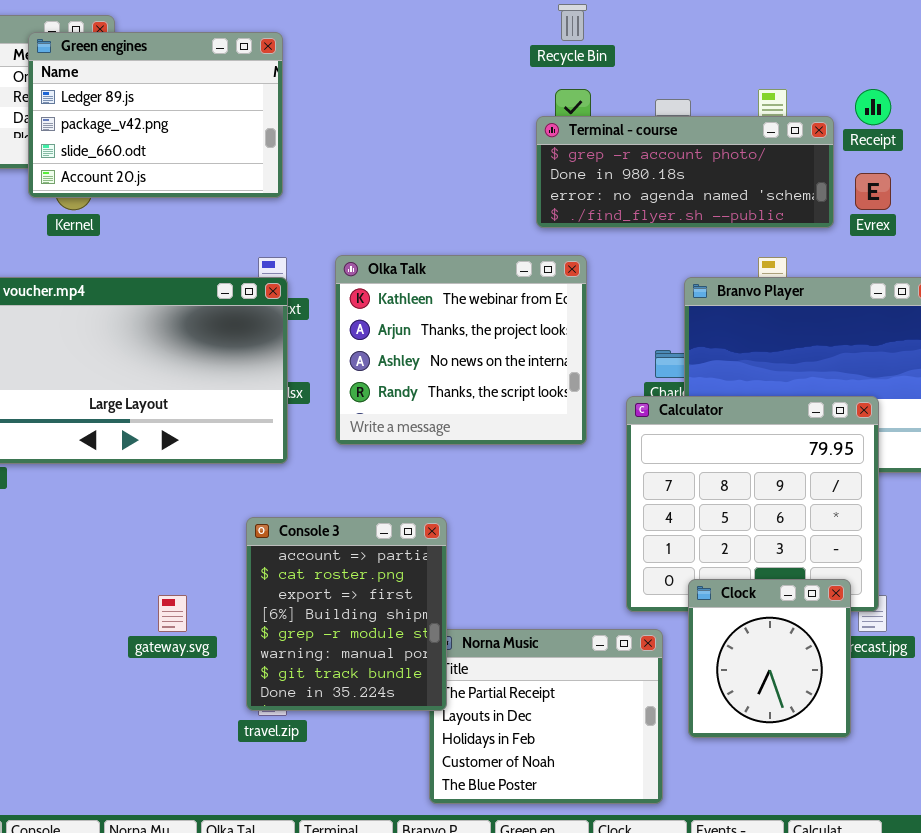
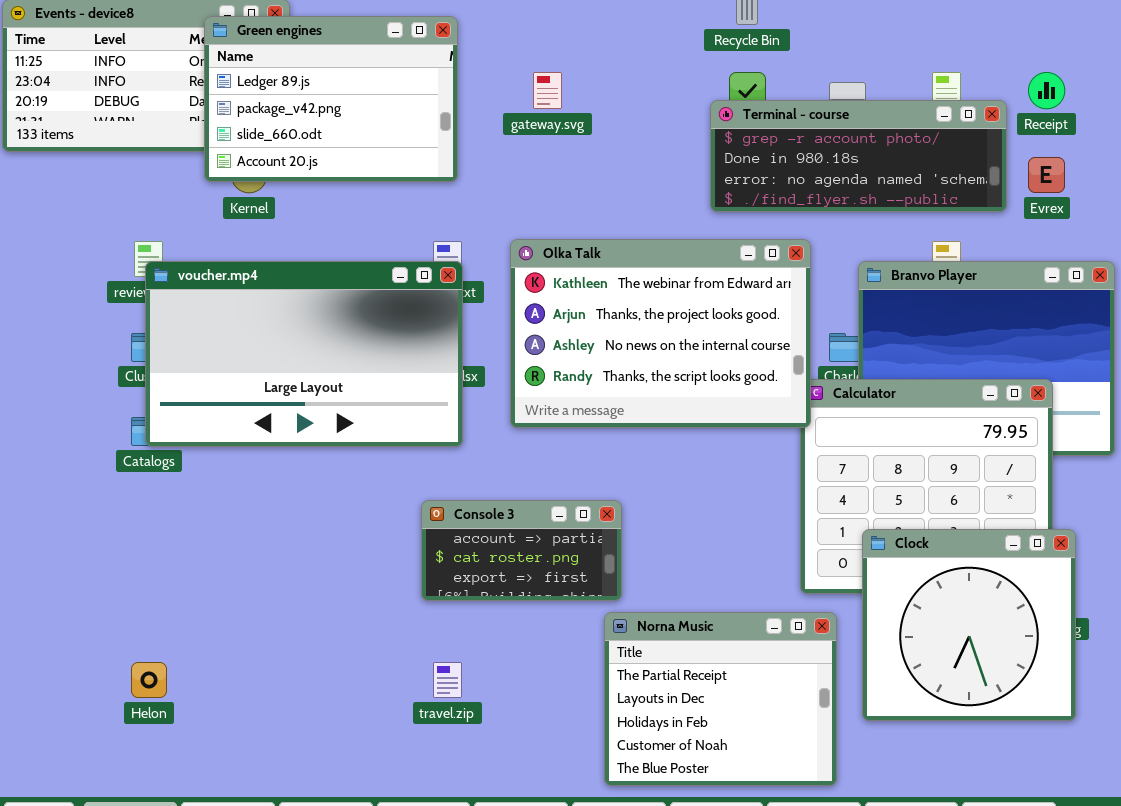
Olka Talk: [335,255,587,445] -> [510,239,811,428], resized
Console 3: [246,517,447,711] -> [421,500,622,601], resized
Clock: [688,579,851,738] -> [862,529,1076,721], resized
gateway.svg: [158,595,187,632] -> [533,72,562,109], moved

